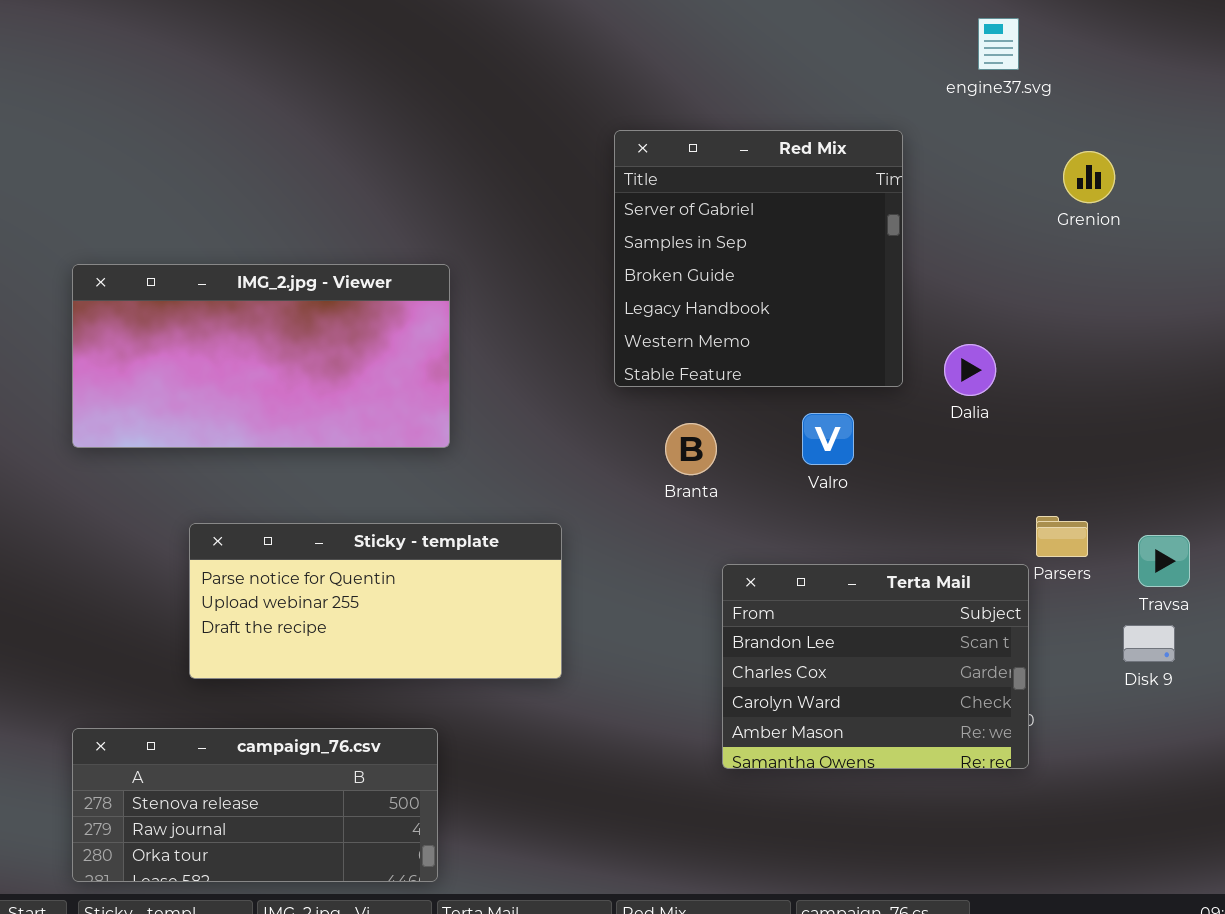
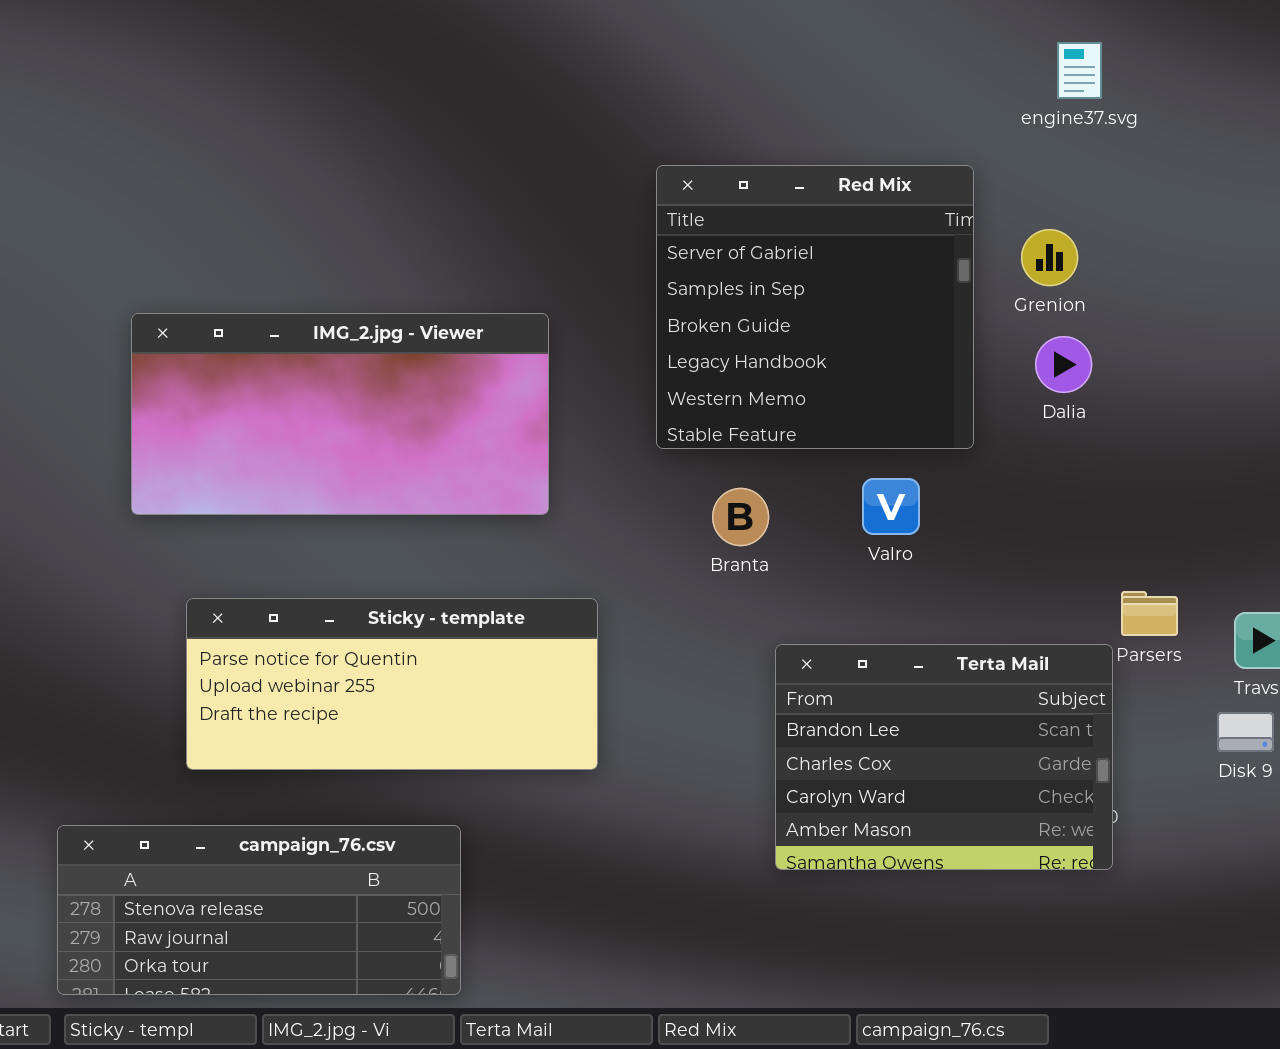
Grenion: [1063,151,1115,203] -> [1021,229,1078,286], moved
IMG_2.jpg - Viewer: [72,264,450,448] -> [131,313,549,515], moved
Dalia: [944,344,996,396] -> [1035,336,1092,393], moved

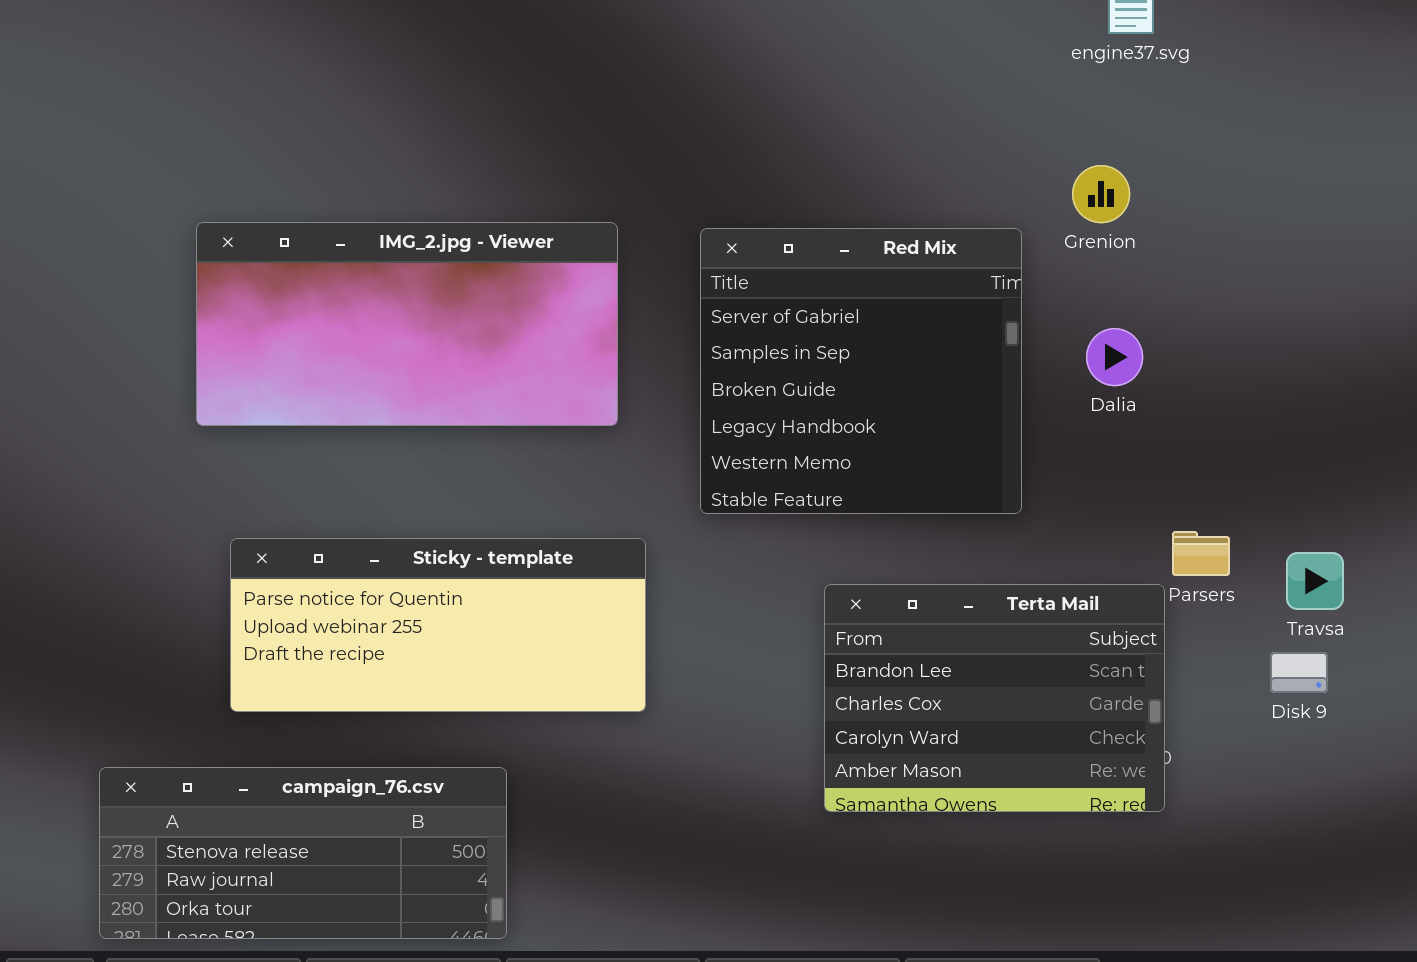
Red Mix: [656,165,974,449] -> [700,228,1022,514], moved
IMG_2.jpg - Viewer: [131,313,549,515] -> [196,222,618,426], moved
Dalia: [1035,336,1092,393] -> [1086,328,1143,386], moved

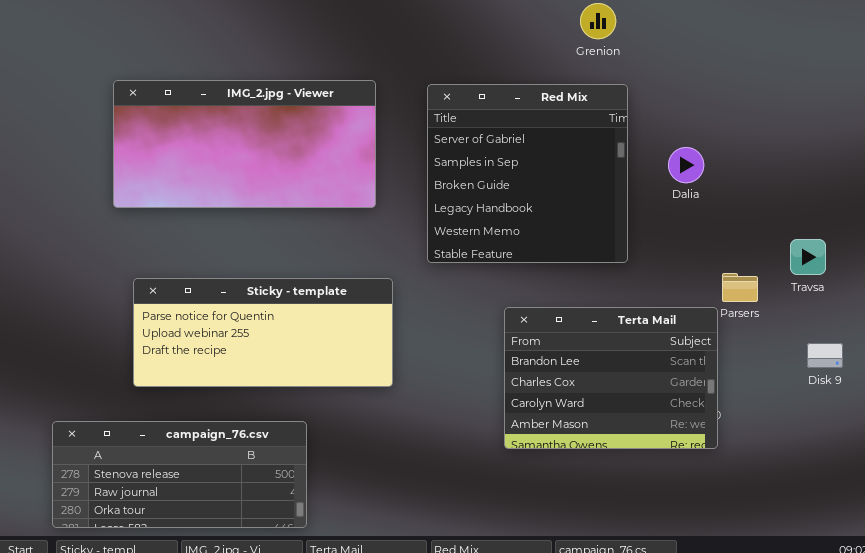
Grenion: [1072,165,1130,223] -> [580,3,616,39], moved
Travsa: [1286,552,1344,610] -> [790,239,826,275], moved
Disk 9: [1270,652,1328,693] -> [807,343,843,368], moved

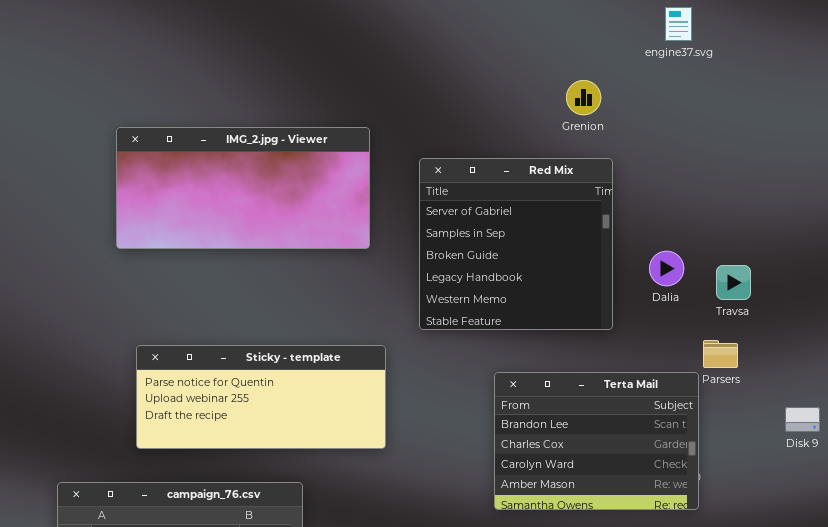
IMG_2.jpg - Viewer: [113,80,376,208] -> [116,127,370,249], moved
Dalia: [668,147,704,183] -> [649,251,684,286], moved
Travsa: [790,239,826,275] -> [716,265,751,300], moved

